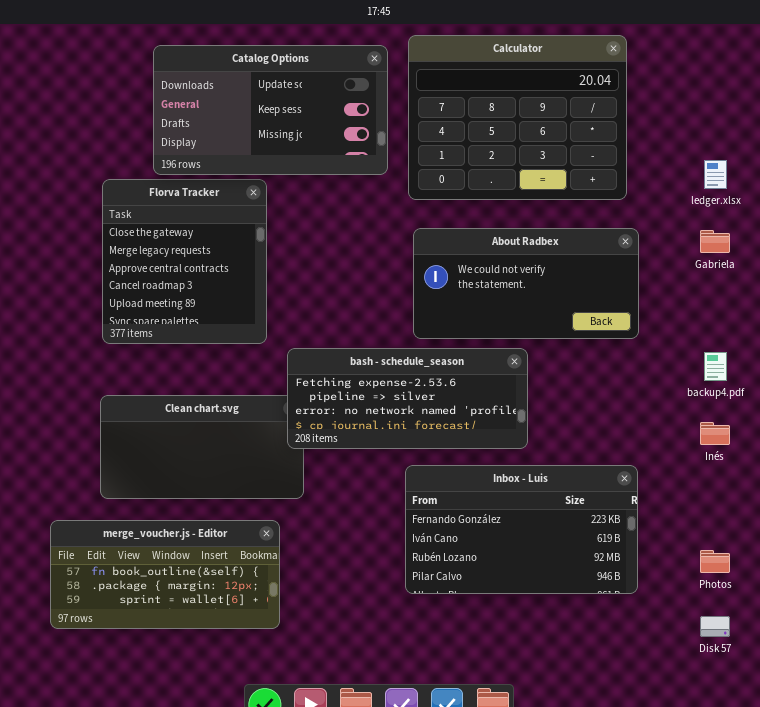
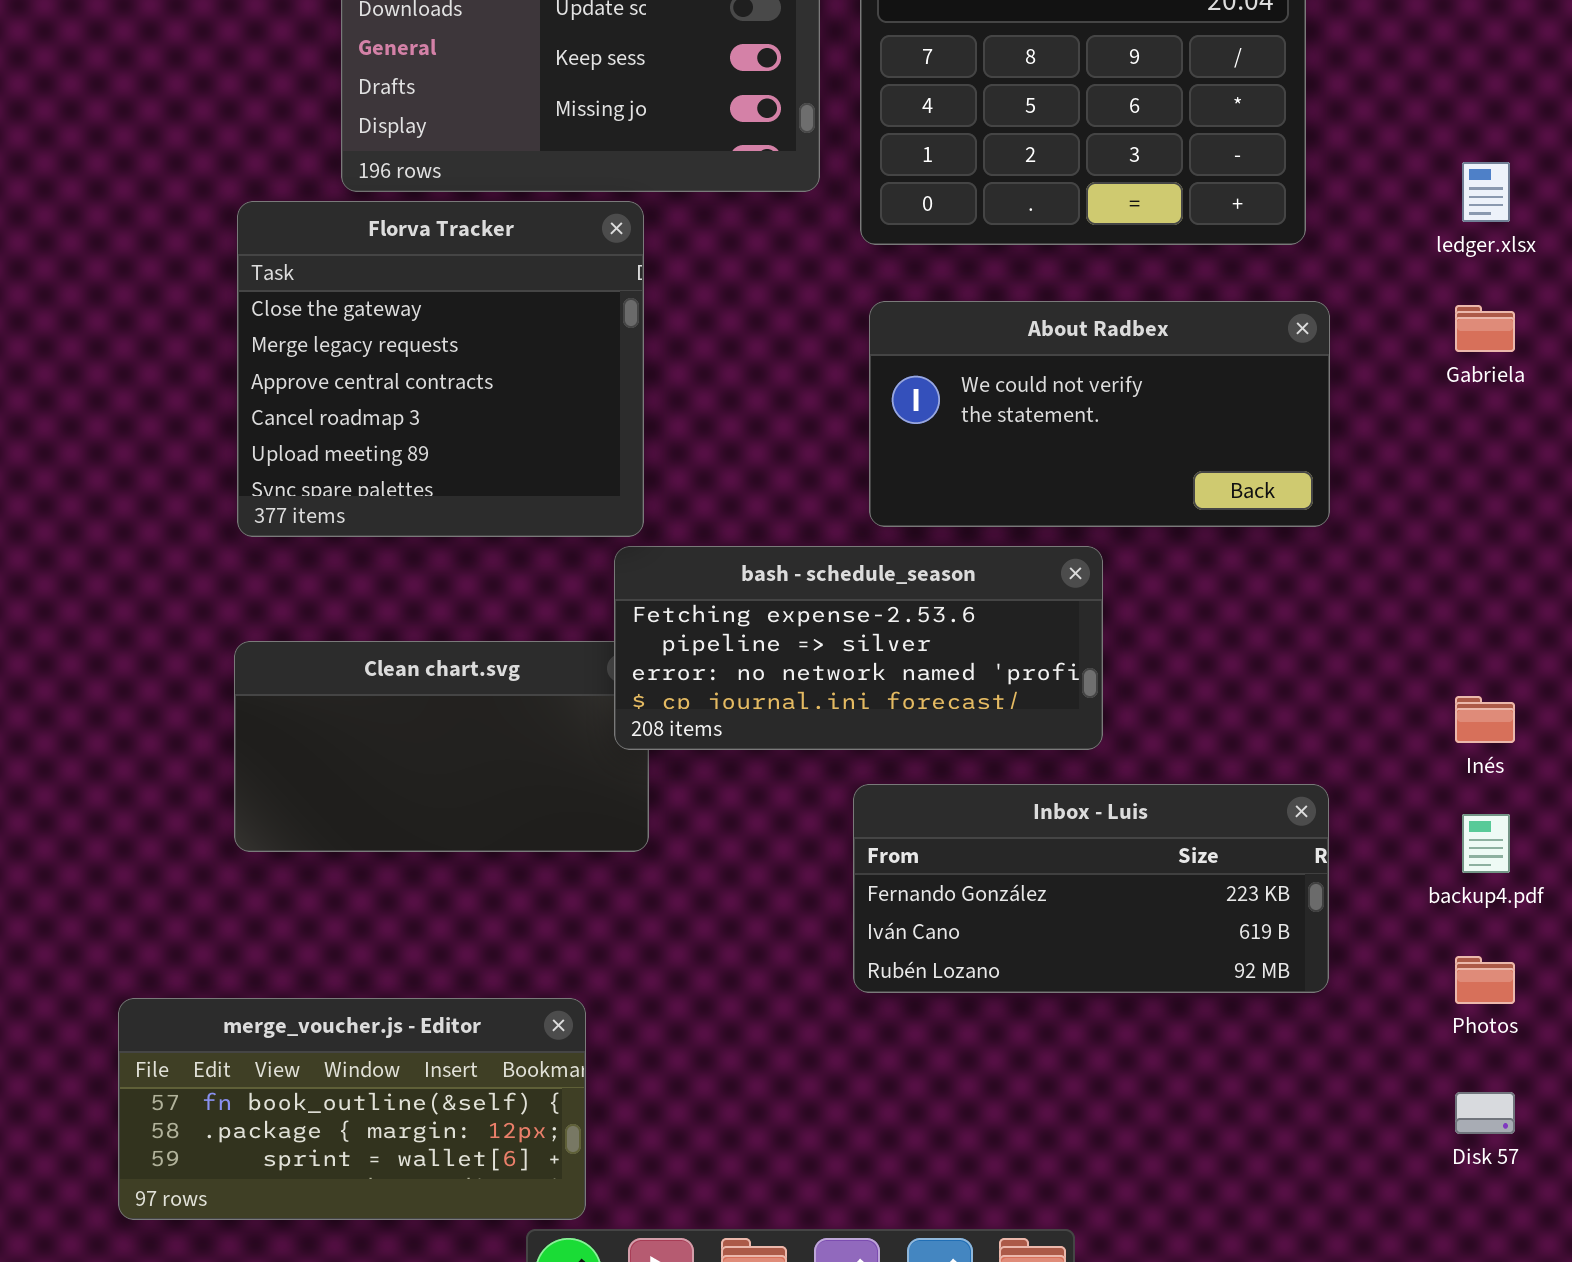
Florva Tracker: [102,179,267,344] -> [237,201,644,537], resized
backup4.pdf: [704,352,727,381] -> [1462,814,1510,873], moved
Inbox - Luis: [405,465,638,594] -> [853,784,1329,993], resized
merge_voucher.js - Editor: [50,520,280,629] -> [118,998,586,1220], moved

